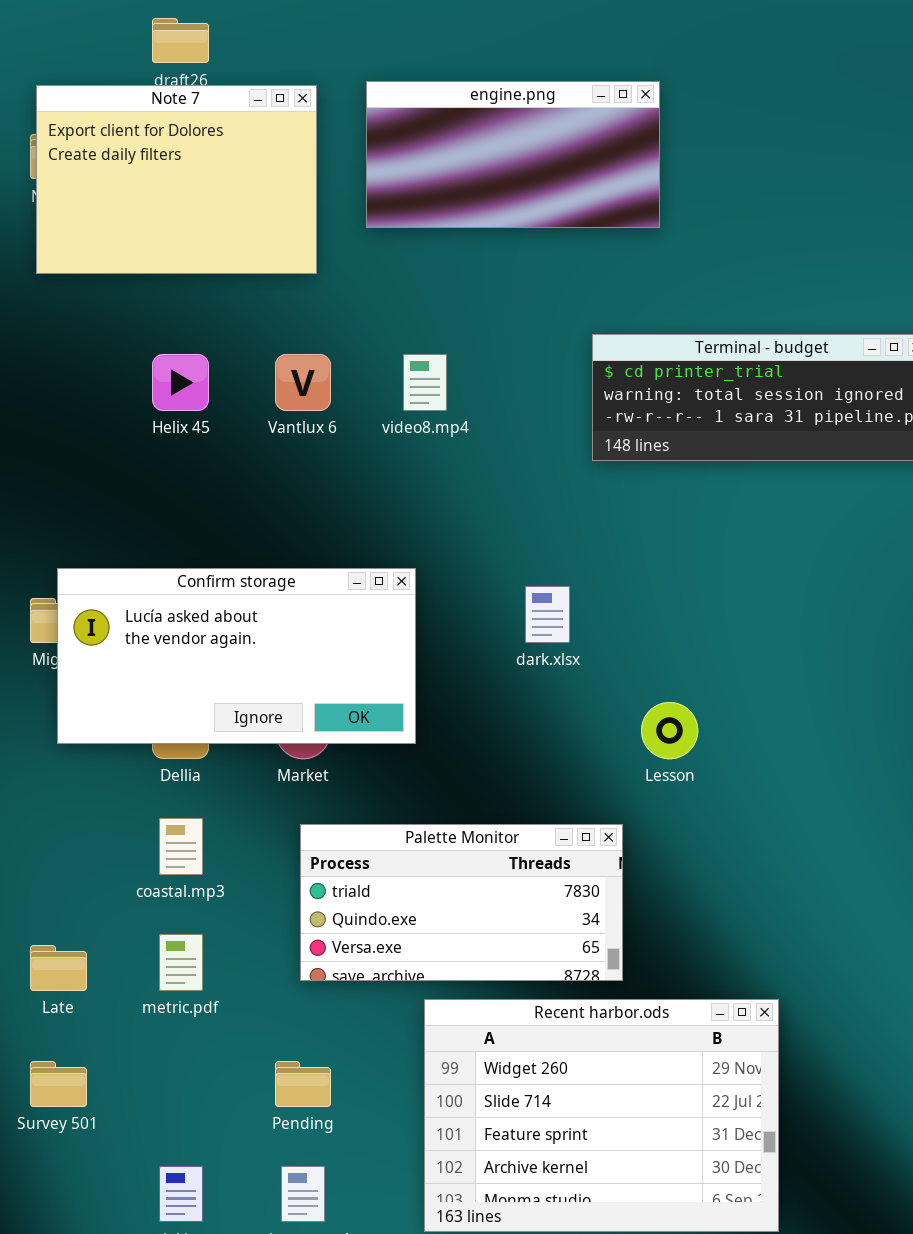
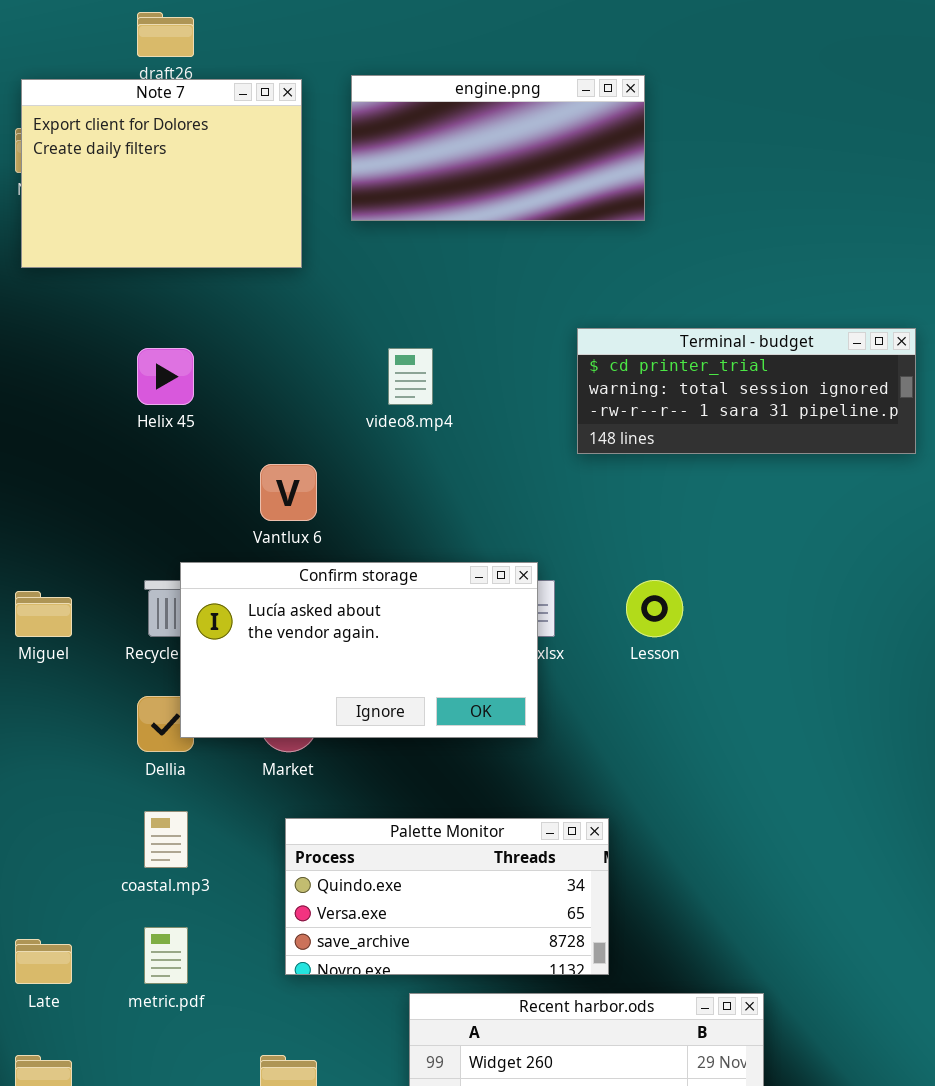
Vantlux 6: [275,354,331,411] -> [260,464,317,521], moved
Confirm storage: [57,568,416,744] -> [180,562,538,738], moved
Lesson: [641,702,698,759] -> [626,580,683,637], moved
Palette Monitor: [300,824,623,981] -> [285,818,609,975], scrolled down 1 row

